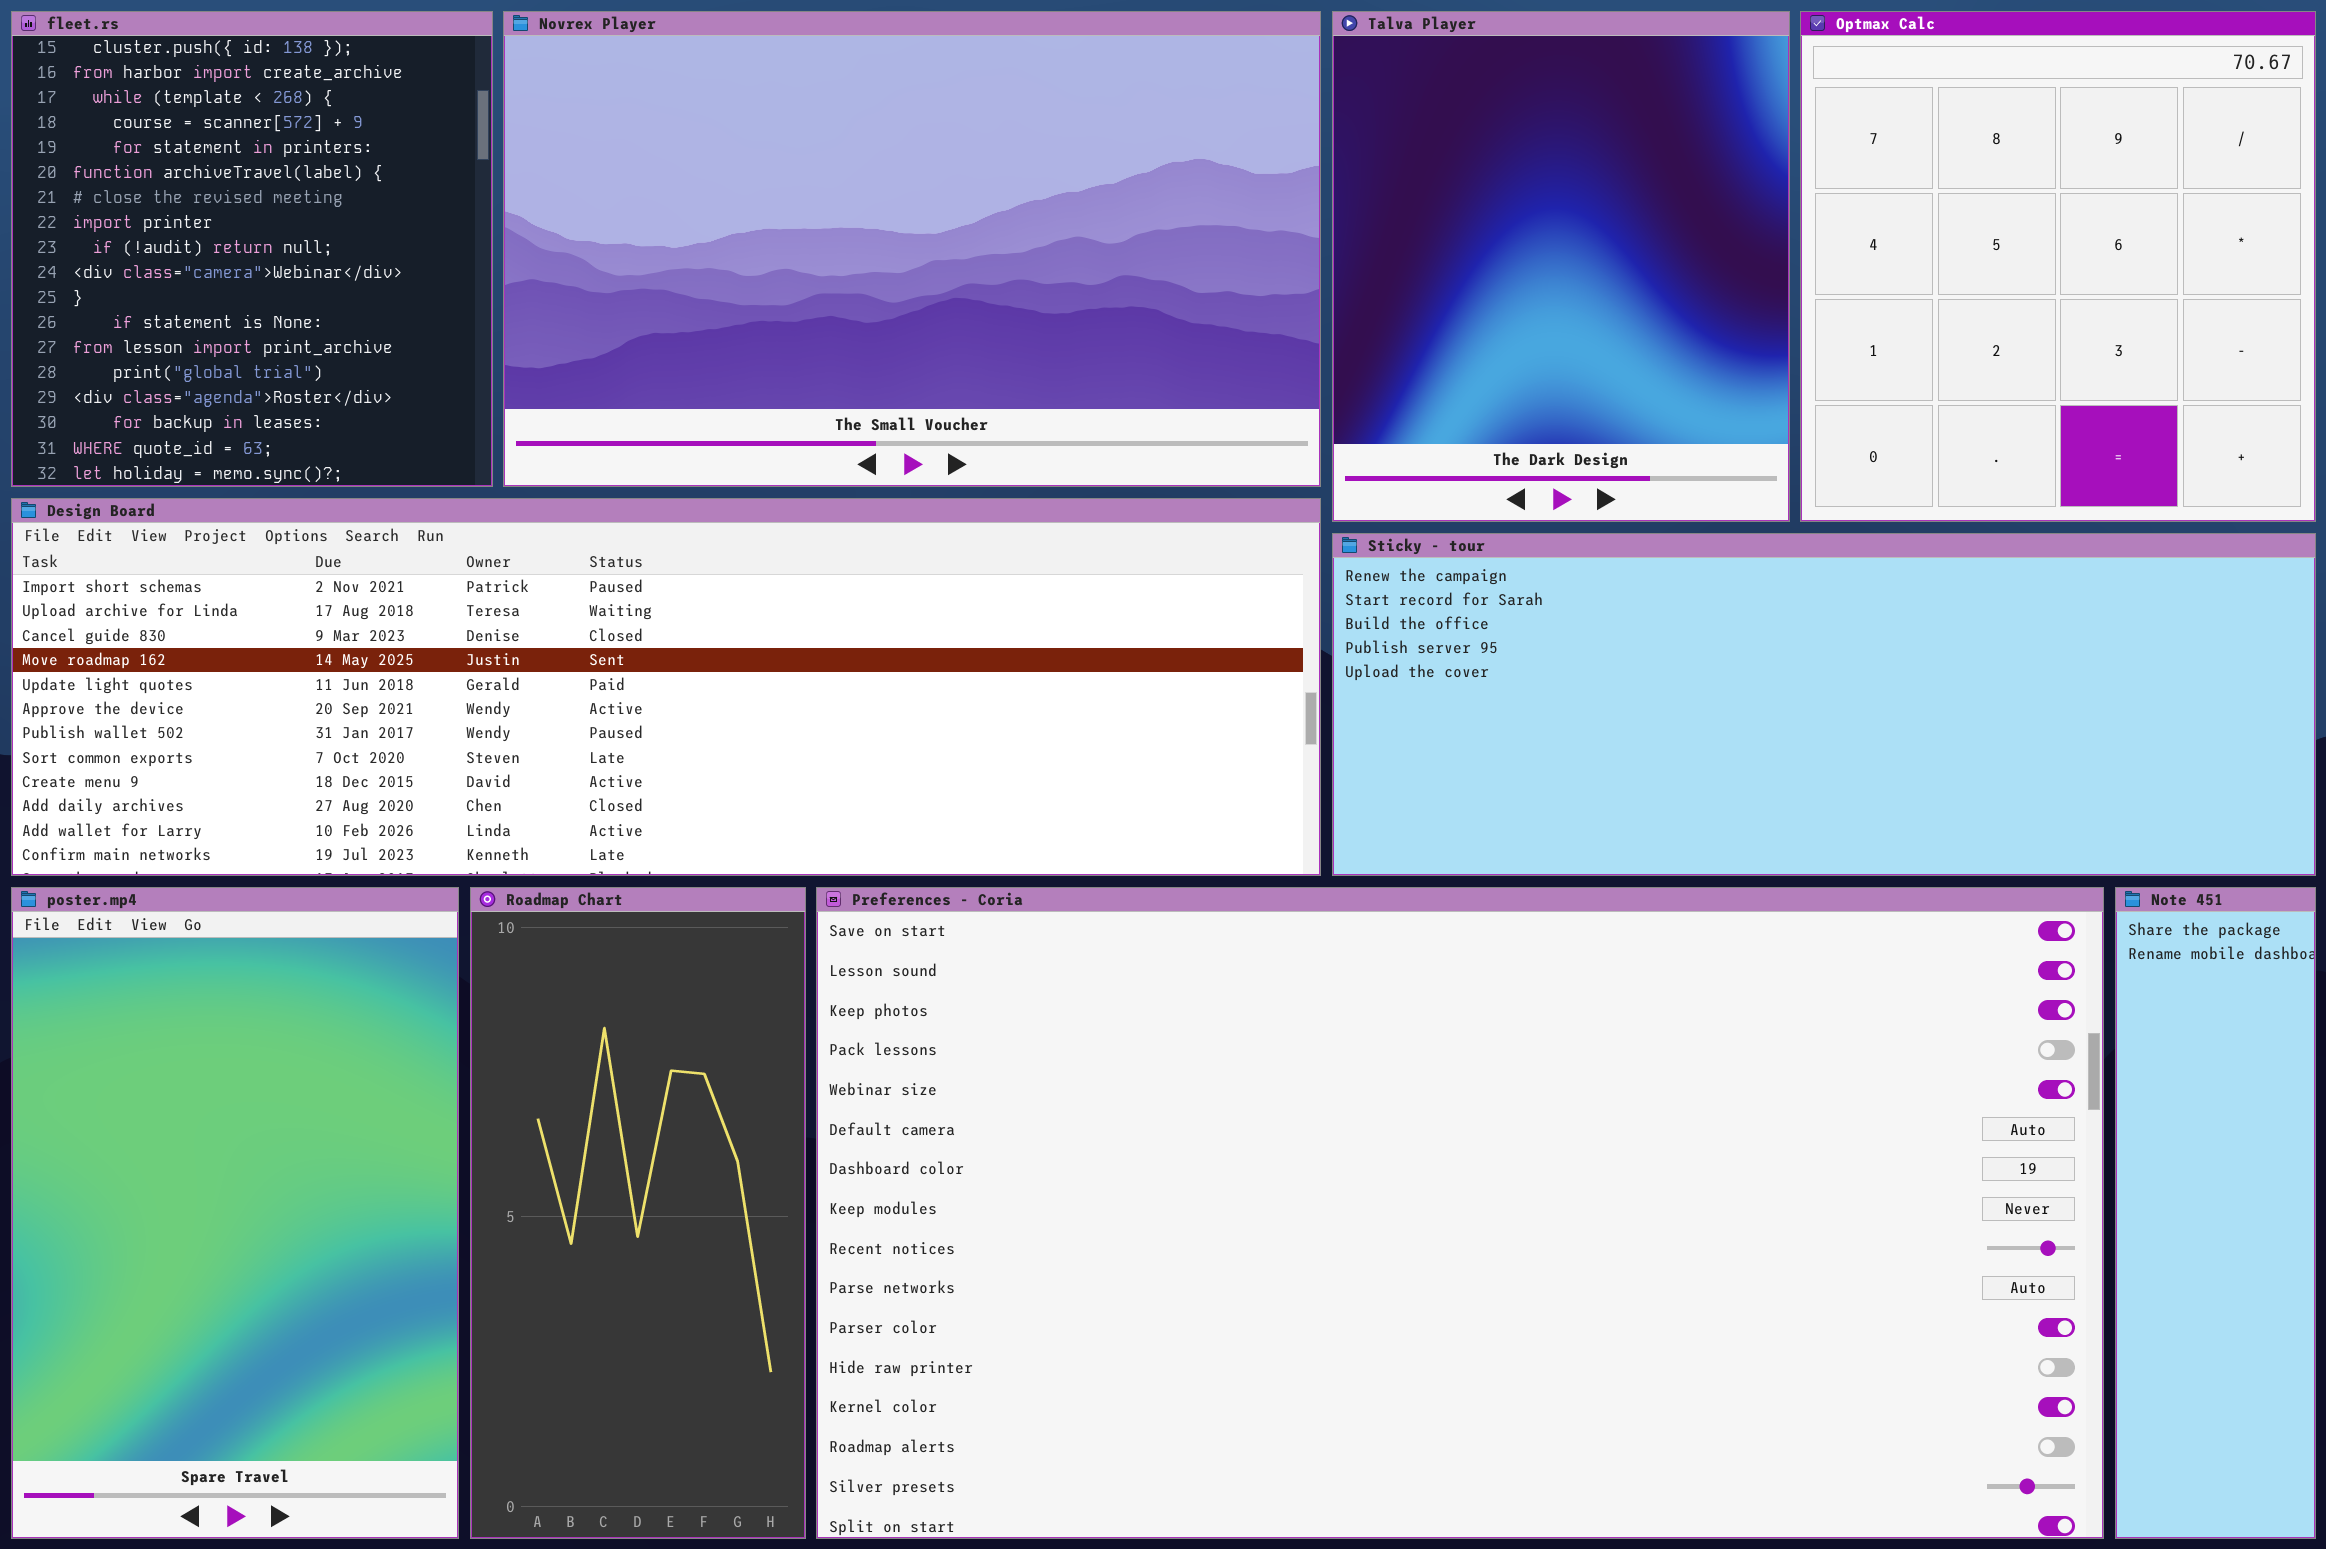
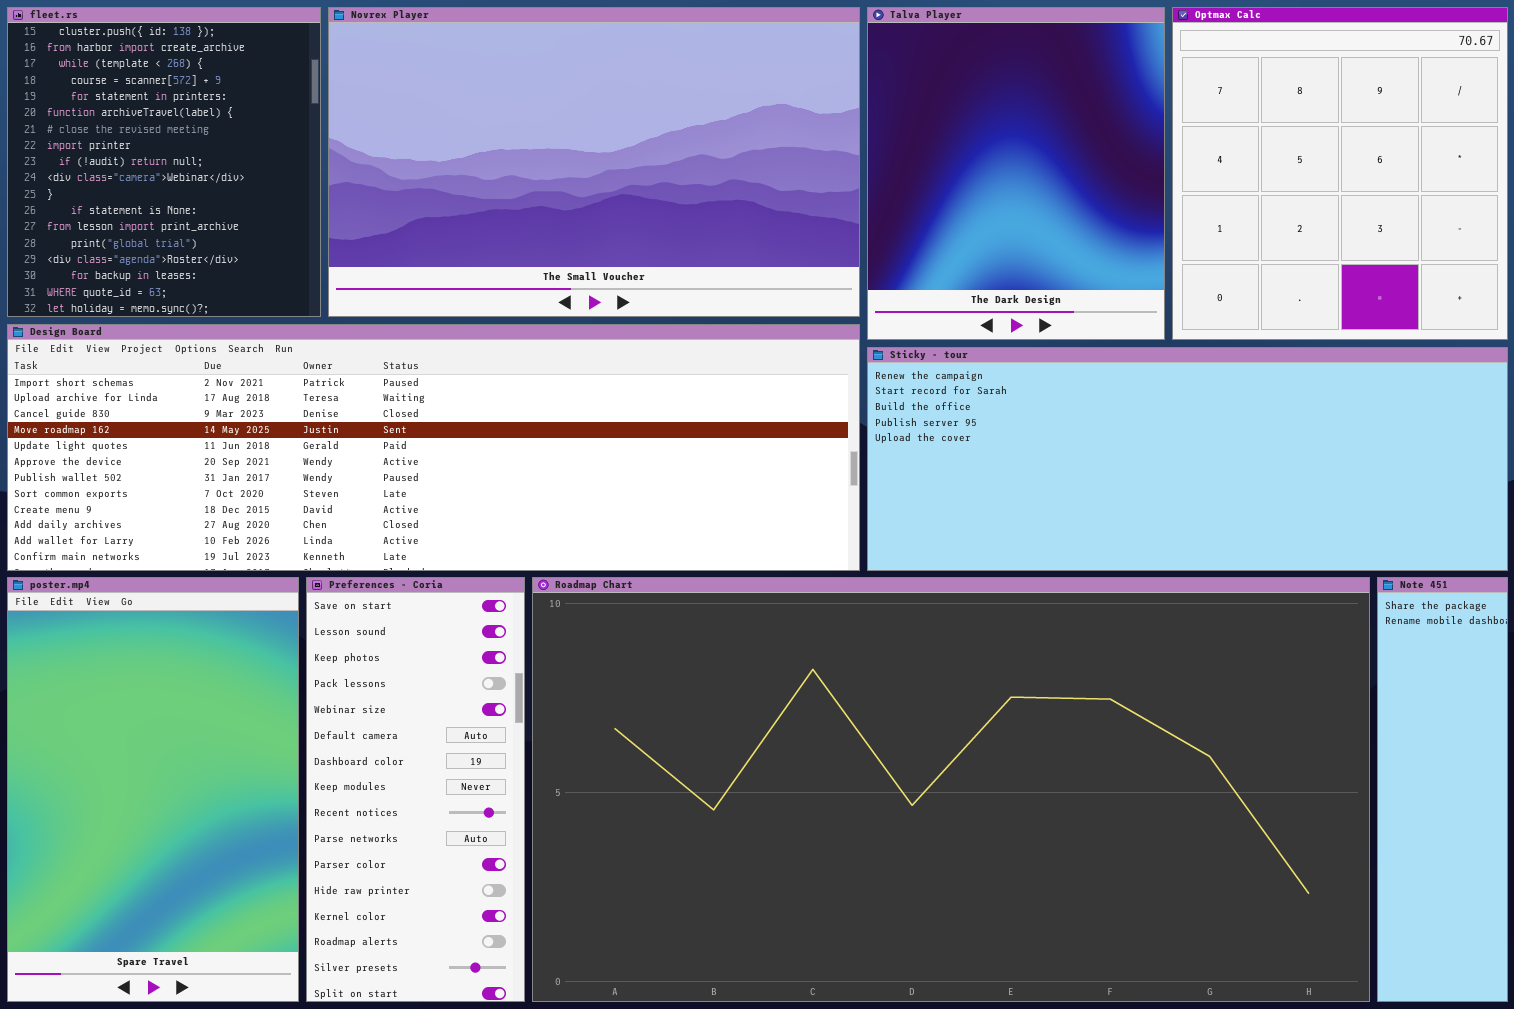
Roadmap Chart: [470,887,806,1539] -> [532,577,1370,1002], moved, resized
Preferences - Coria: [816,887,2104,1539] -> [306,577,525,1002], moved, resized

